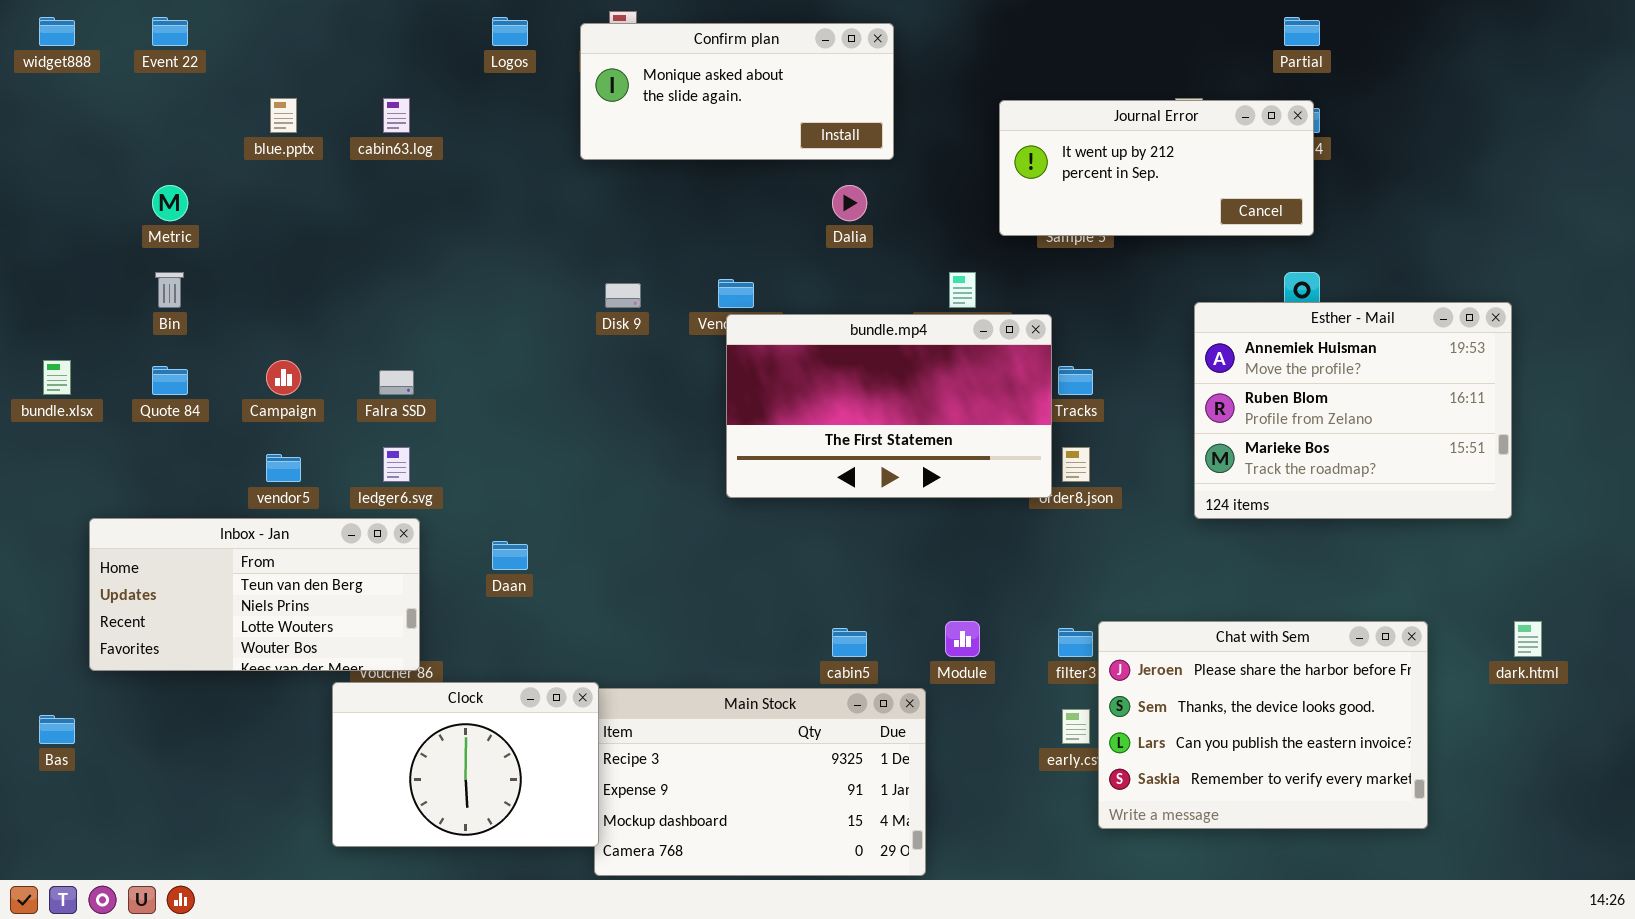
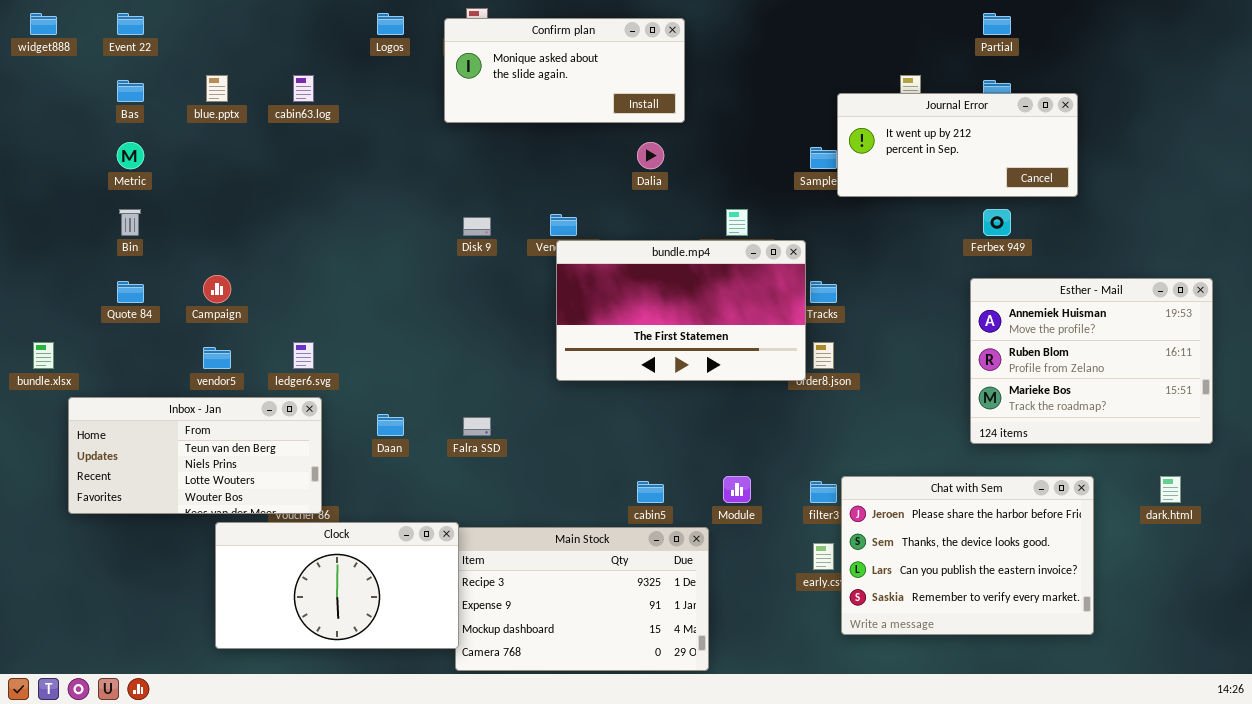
Journal Error: [999,100,1314,236] -> [837,93,1078,197], moved
Esther - Mail: [1194,302,1512,519] -> [970,278,1213,444], moved
bundle.xlsx: [43,360,71,395] -> [33,342,54,369], moved
Falra SSD: [379,370,414,395] -> [463,417,491,436], moved
Clock: [332,682,599,847] -> [215,522,459,649], resized
Bas: [39,715,75,744] -> [117,80,144,102], moved

